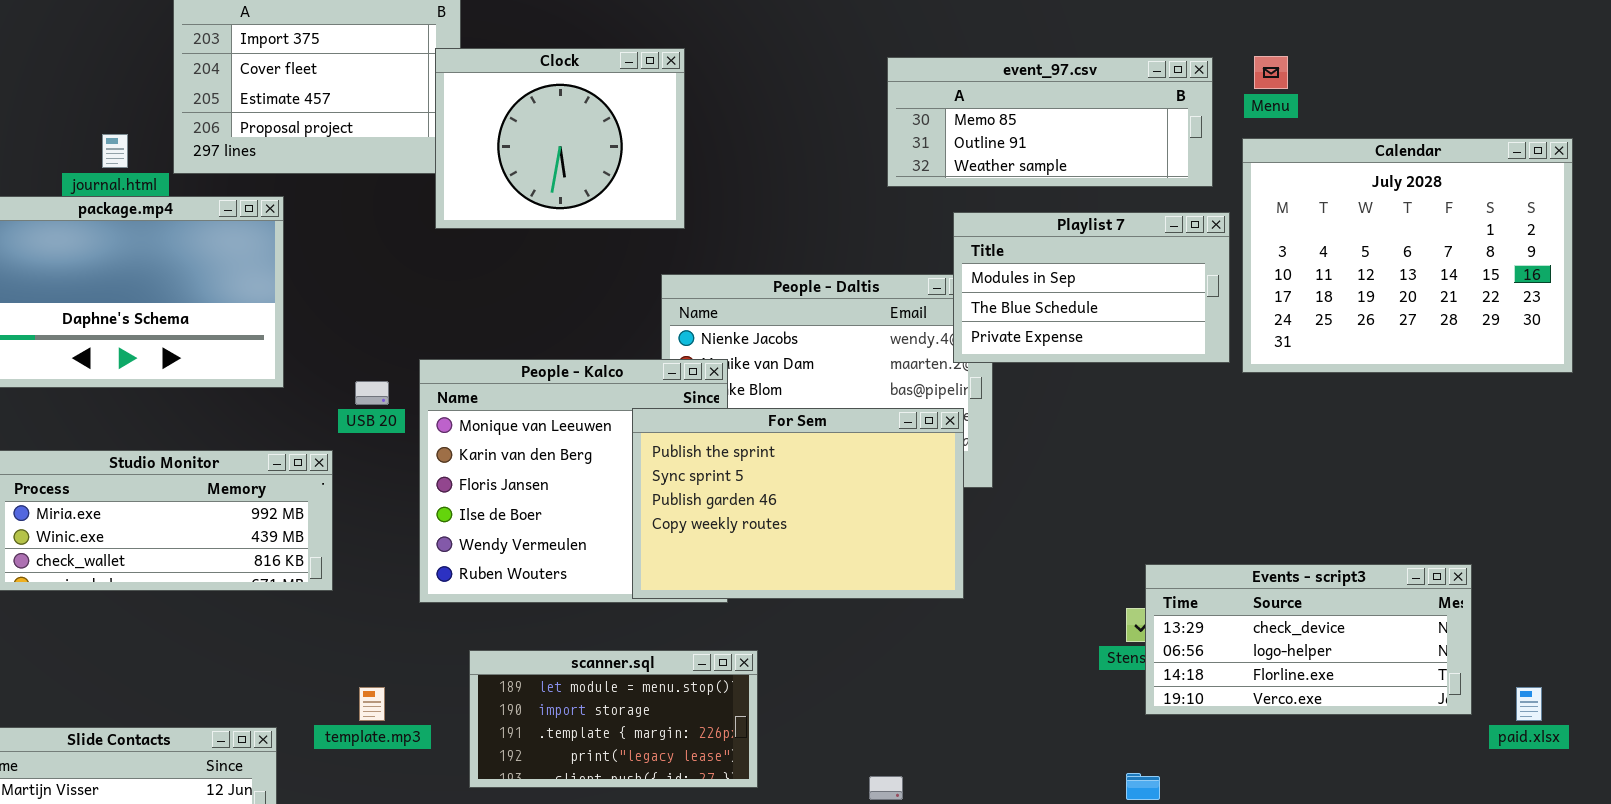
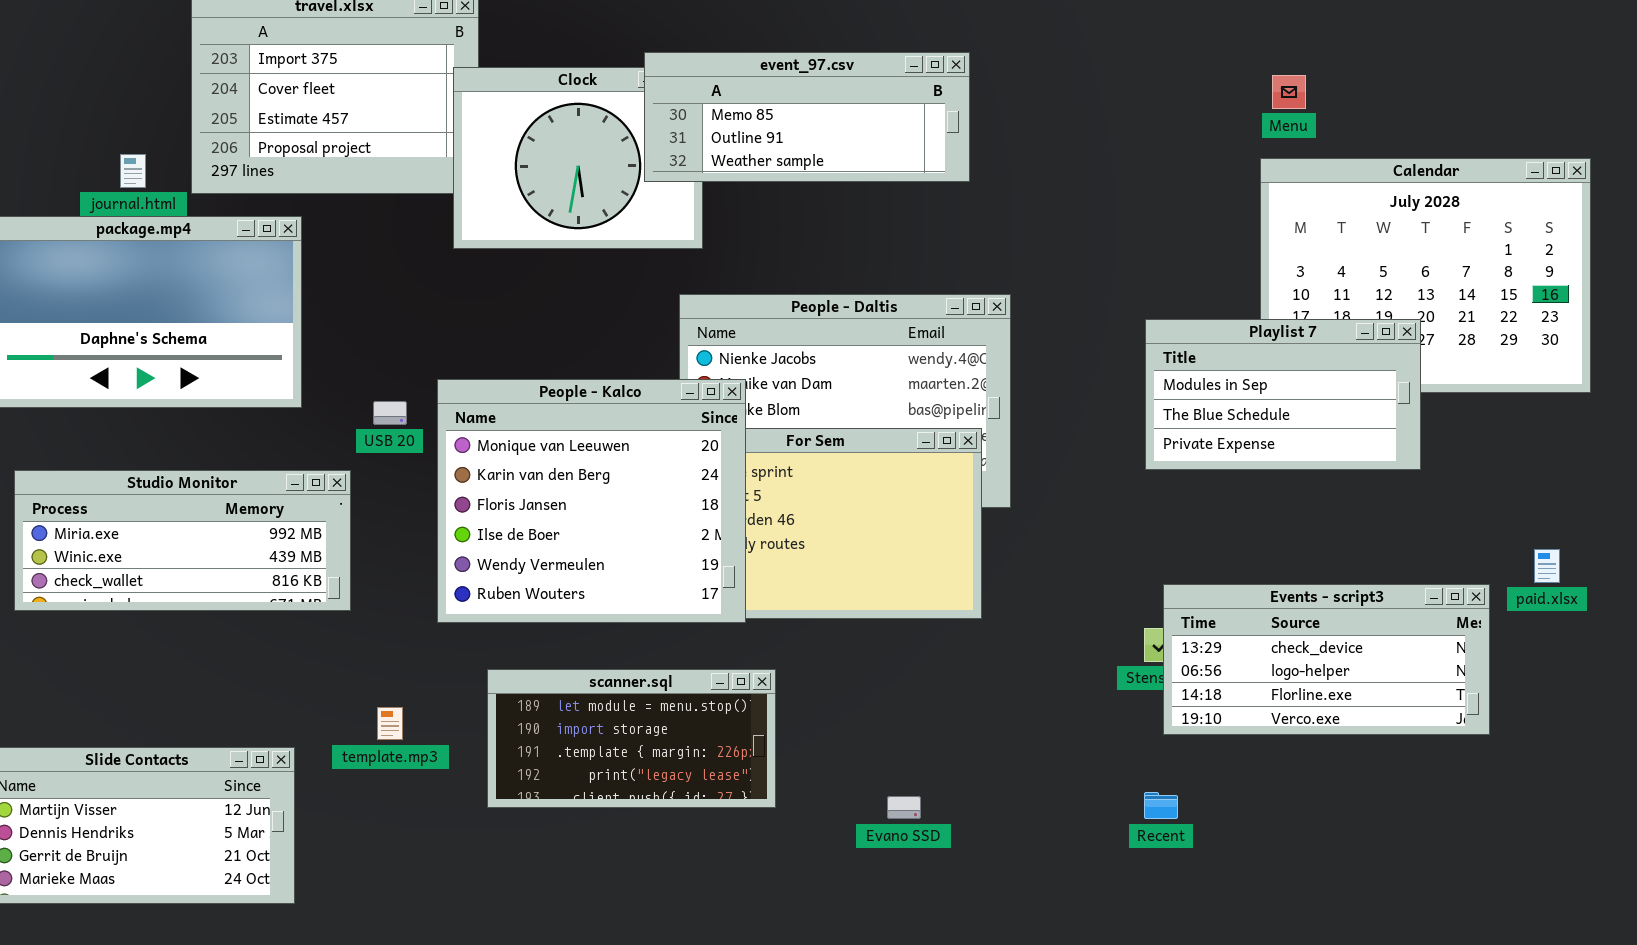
event_97.csv: [887,57,1213,187] -> [644,52,970,182], moved
Playlist 7: [953,212,1230,363] -> [1145,319,1421,470], moved
People - Kalco: [419,359,728,603] -> [437,379,746,623], raised
paid.xlsx: [1516,687,1542,721] -> [1534,549,1560,583], moved

